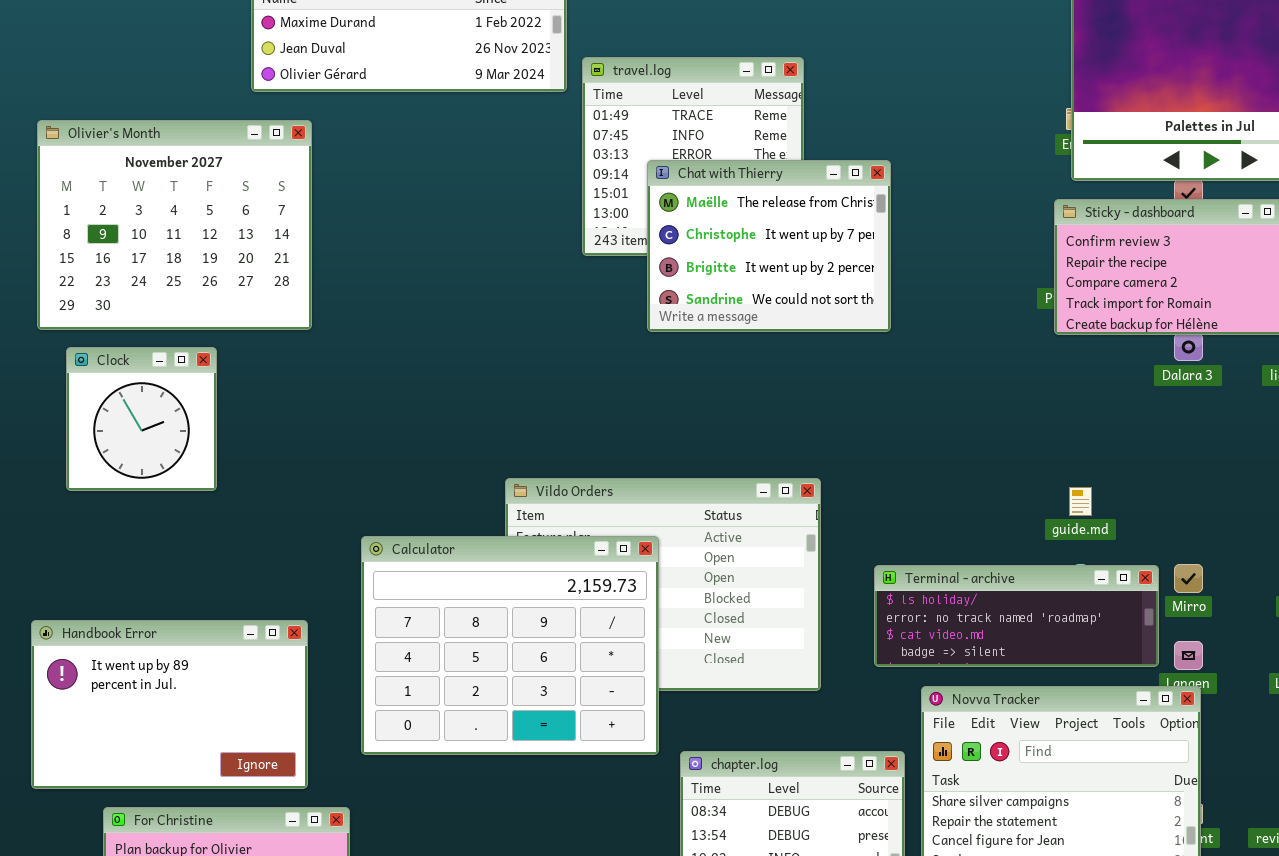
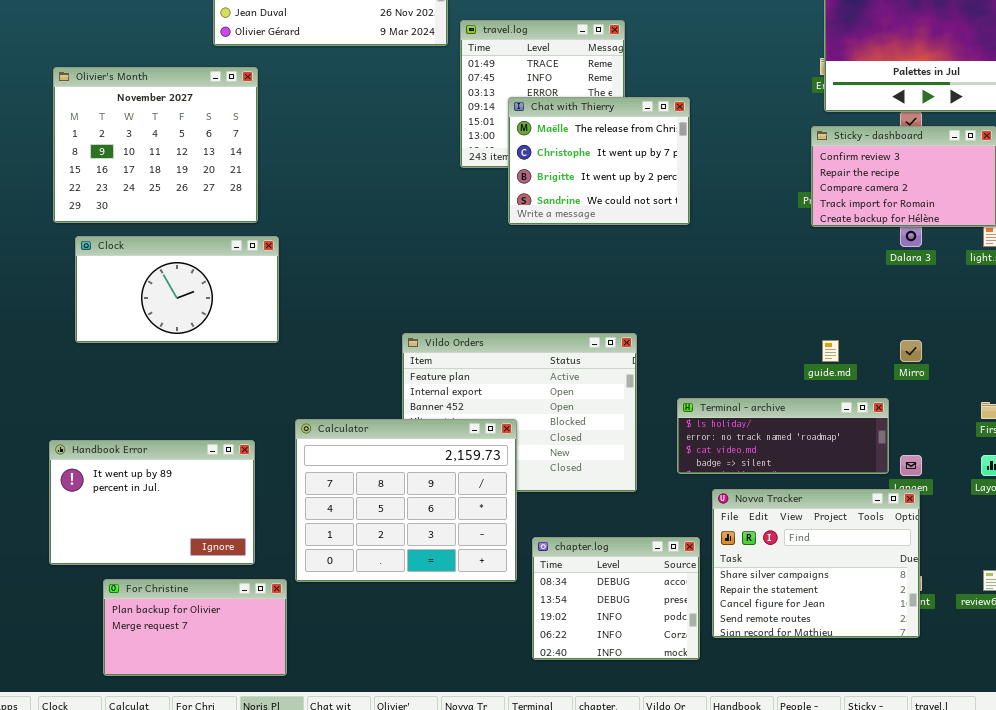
Clock: [66,347,217,491] -> [75,236,279,343], resized
Calculator: [361,536,659,755] -> [295,419,517,582], moved
Mirro: [1174,564,1203,593] -> [900,340,922,362], moved

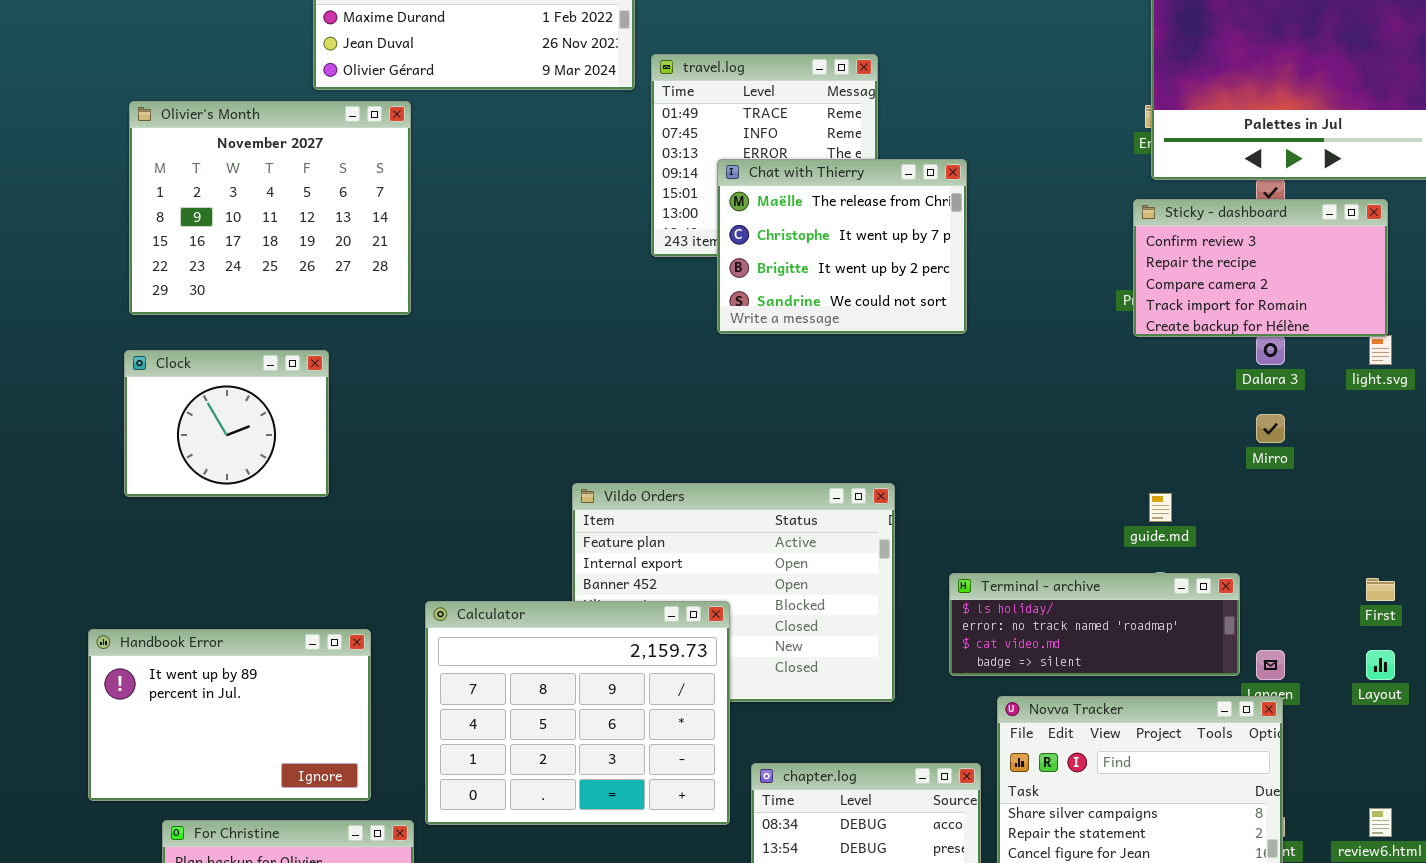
Olivier's Month: [53,67,258,223] -> [129,101,411,315], moved
Clock: [75,236,279,343] -> [124,350,329,497], resized
Mirro: [900,340,922,362] -> [1256,414,1285,443], moved

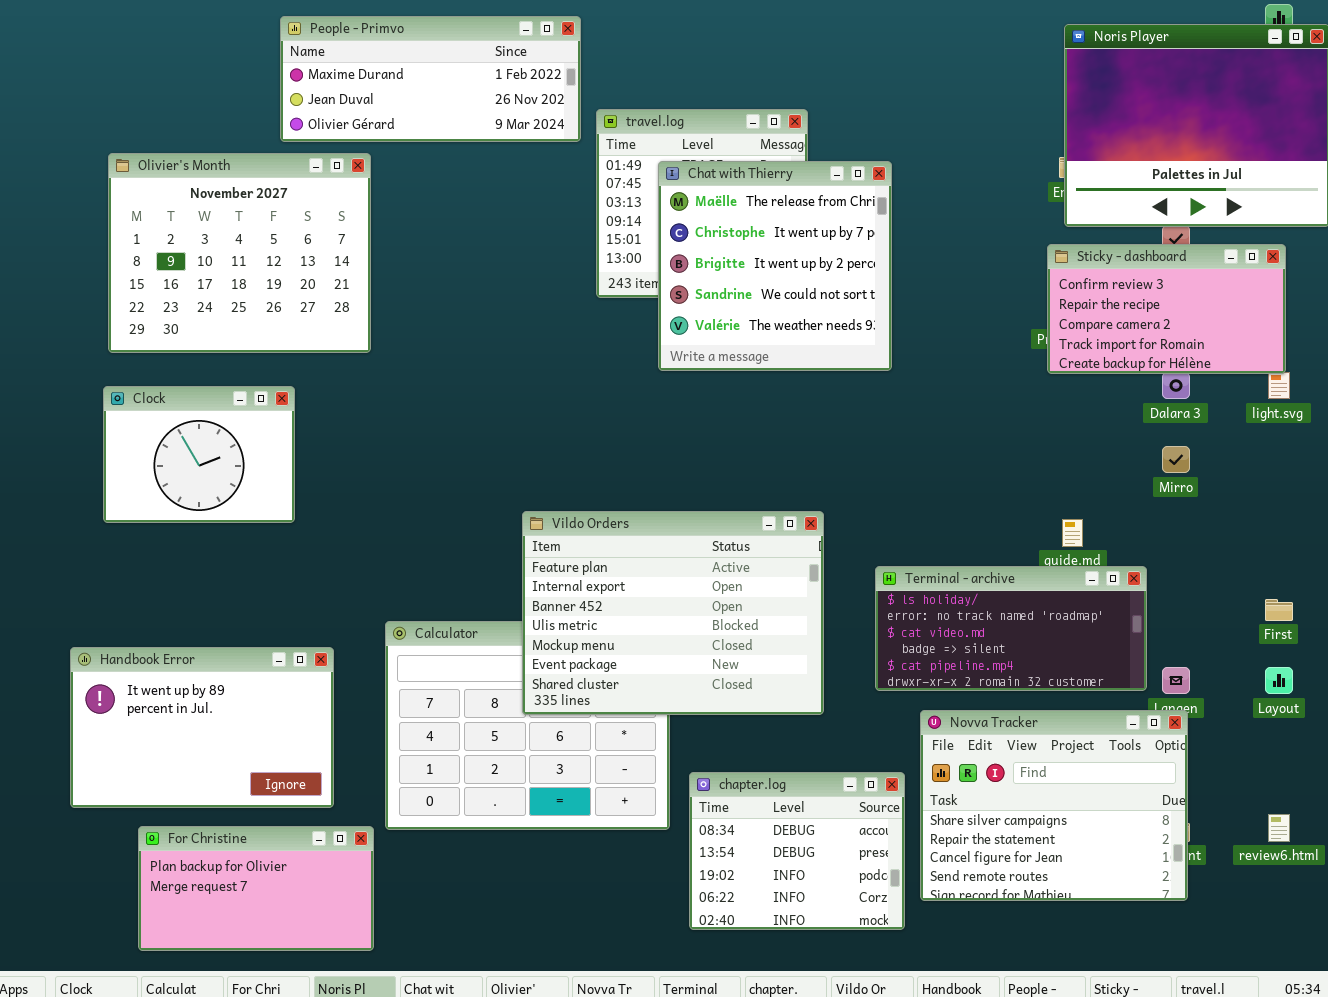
Chat with Thierry: [717,159,967,334] -> [658,161,892,371], resized
Vildo Orders: [572,483,895,702] -> [522,511,824,715], raised
Terminal - archive: [949,573,1240,676] -> [875,566,1147,691], resized

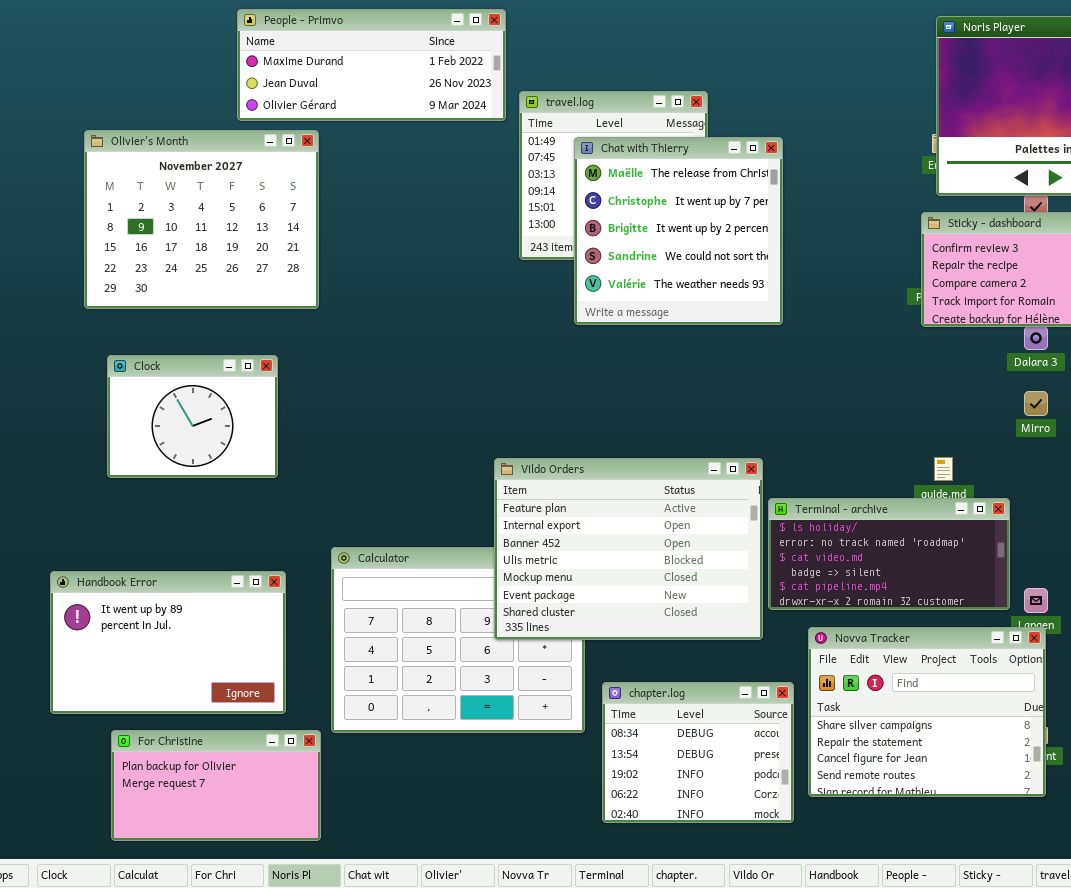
Clock: [103,386,295,523] -> [107,355,278,478], moved
Vildo Orders: [522,511,824,715] -> [494,458,763,640], moved

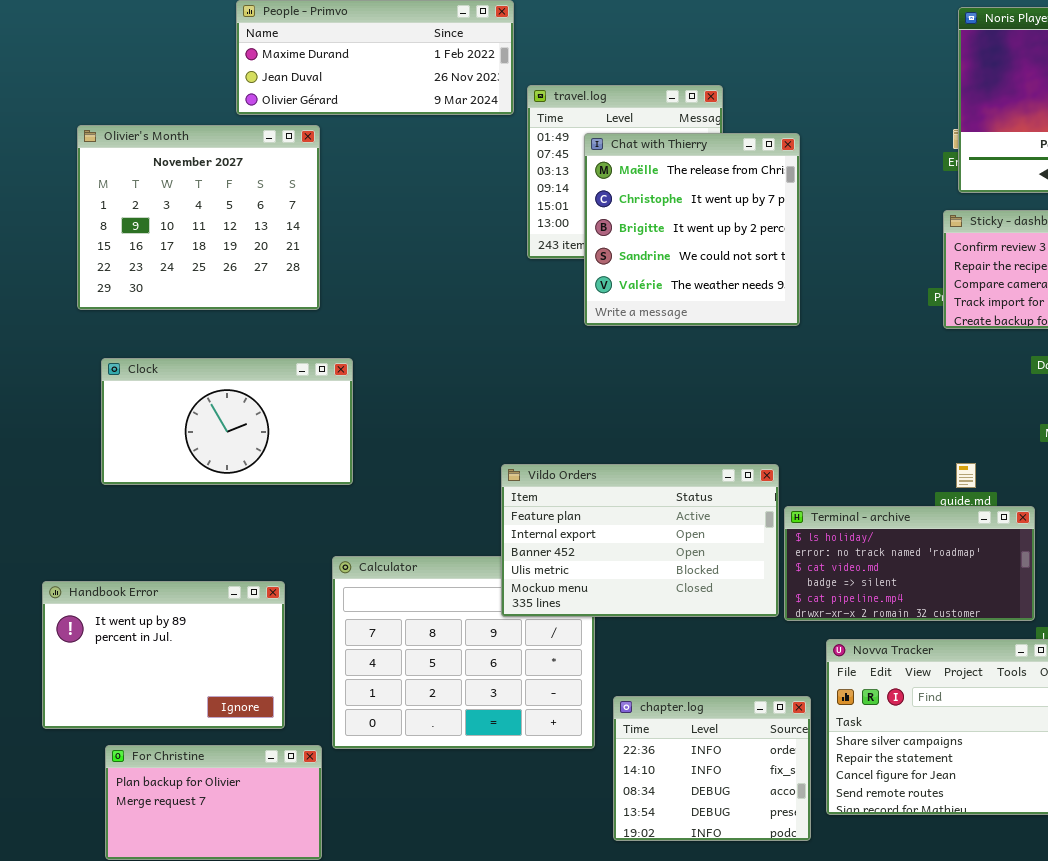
Clock: [107,355,278,478] -> [101,358,353,485], resized
Vildo Orders: [494,458,763,640] -> [501,464,779,617], resized
chapter.log: [602,682,794,823] -> [613,696,811,841], scrolled up 2 rows

